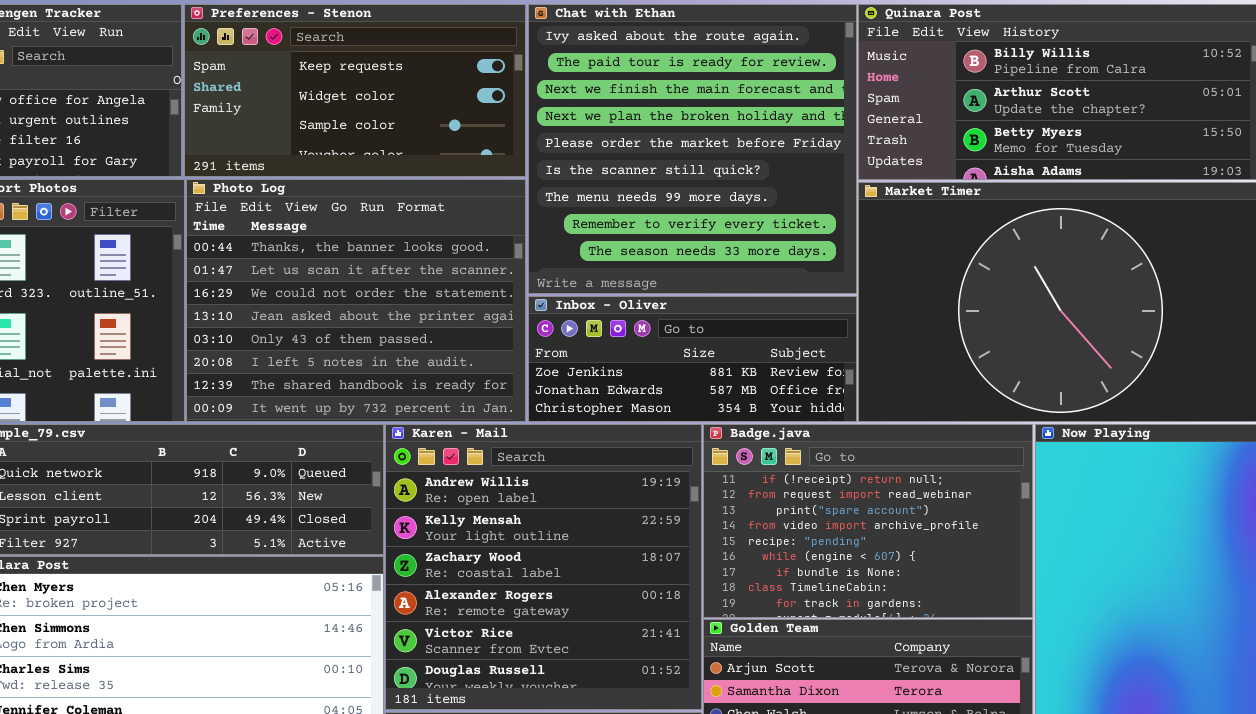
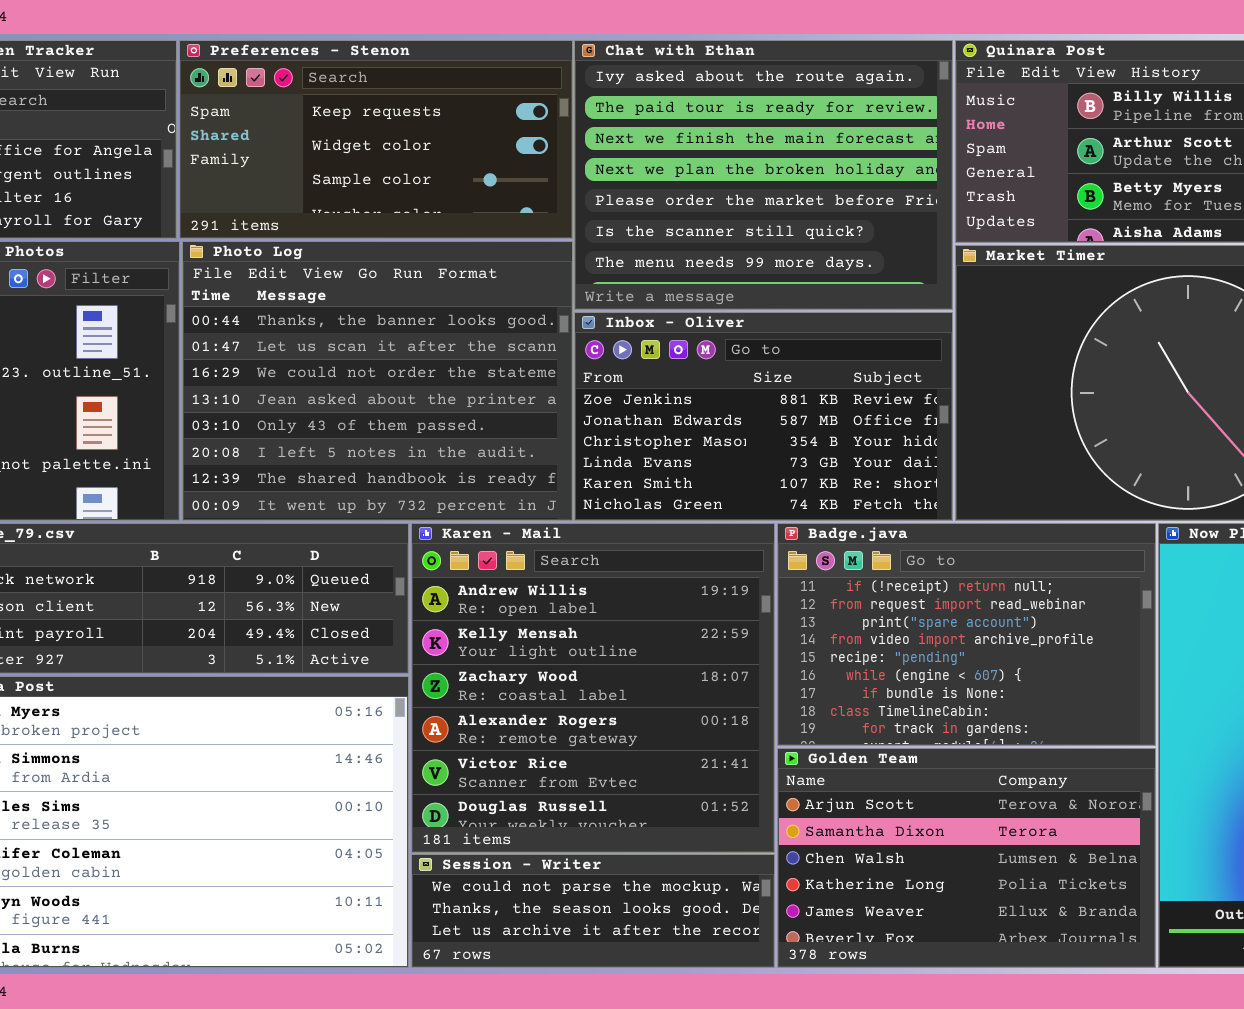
Chat with Ethan: [528,4,857,294] -> [574,40,953,310], resized
Inbox - Oliver: [528,296,857,422] -> [574,312,953,521], resized

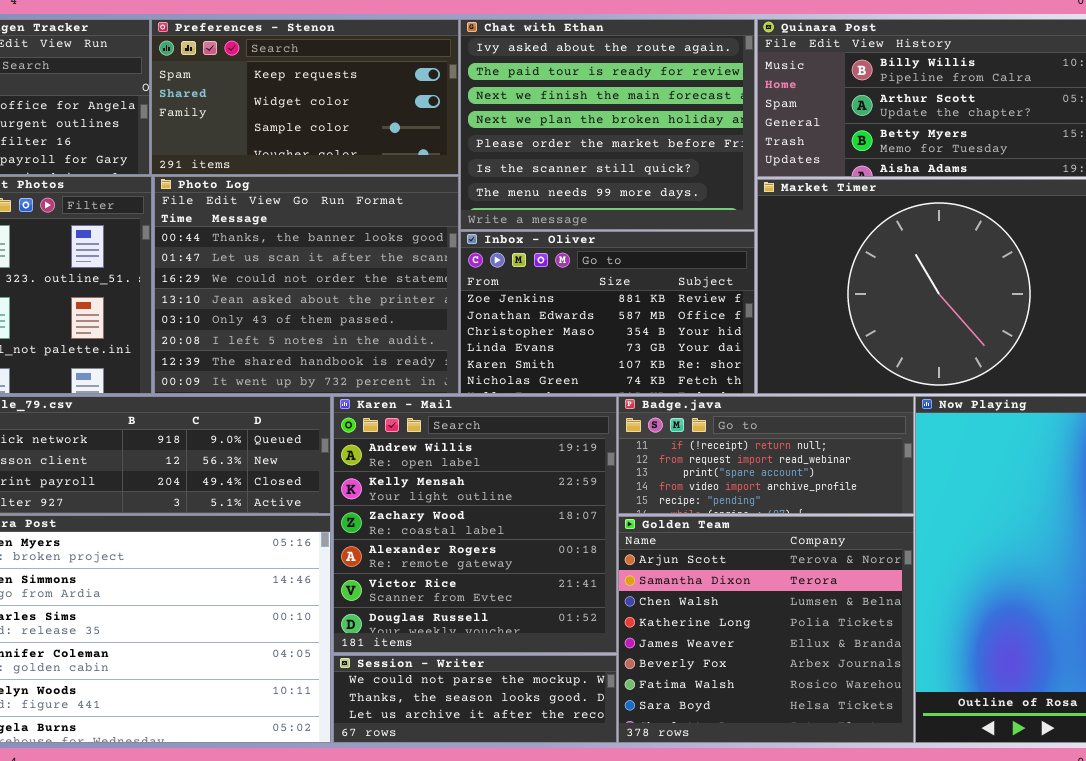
Badge.java: [777,523,1156,746] -> [618,396,914,514], resized
Golden Team: [777,748,1156,968] -> [618,516,914,743], resized

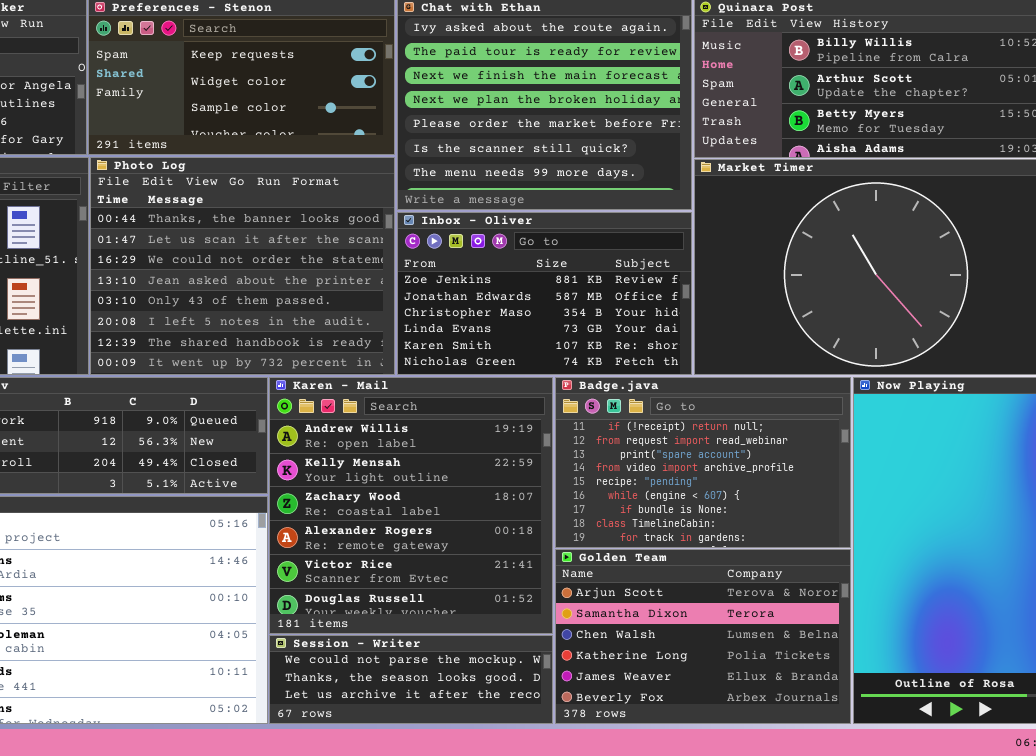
Badge.java: [618,396,914,514] -> [555,377,851,548], resized
Golden Team: [618,516,914,743] -> [555,549,851,724], resized

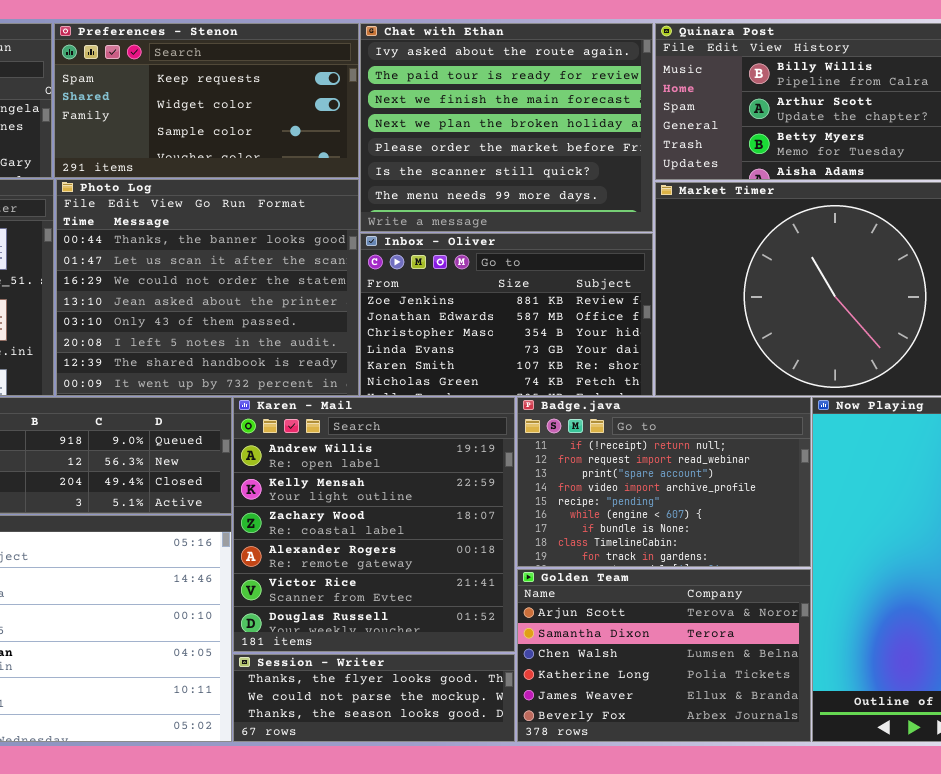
Session - Writer: [269,635,553,724] -> [233,654,515,742], scrolled up 1 row

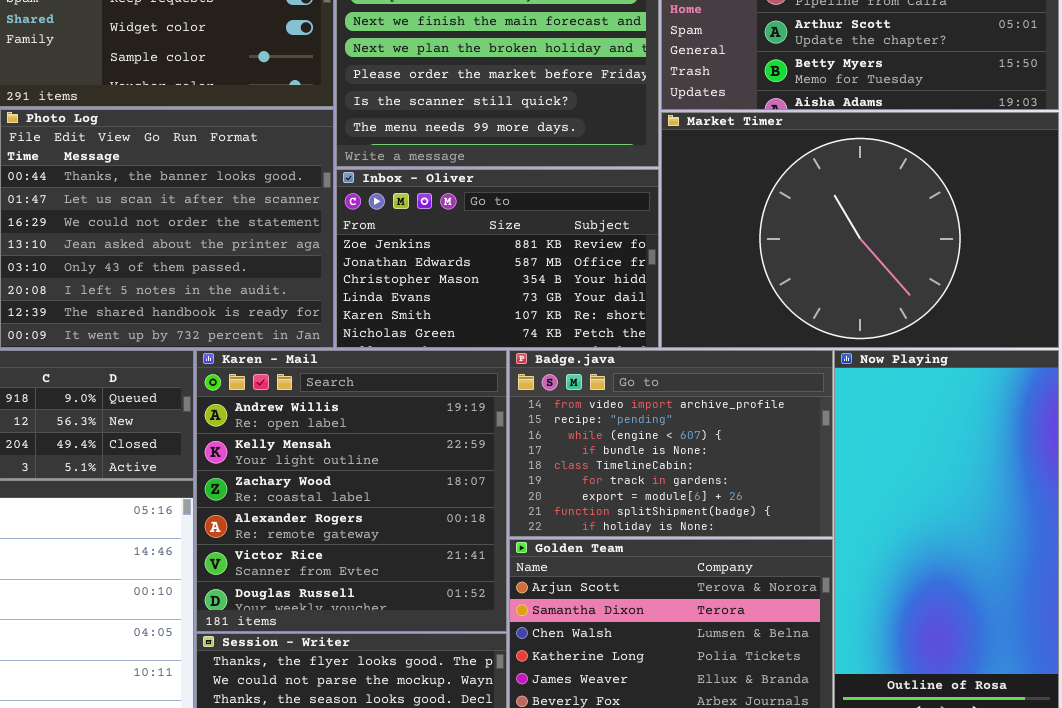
Badge.java: [517,397,811,567] -> [509,350,833,537], scrolled down 3 rows

